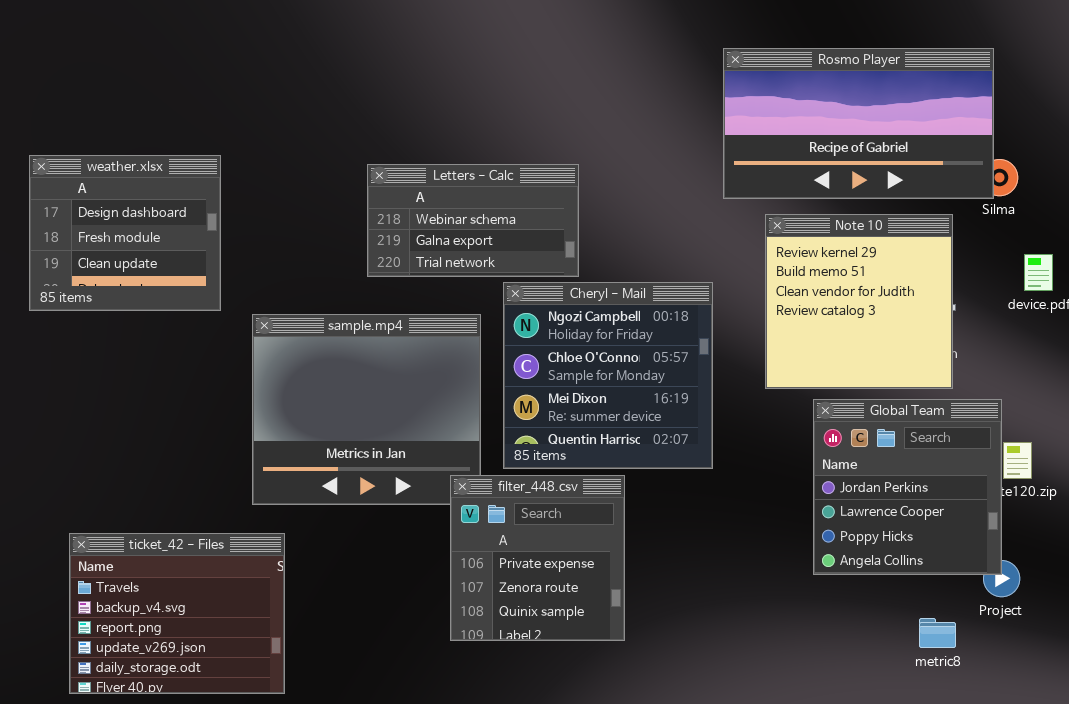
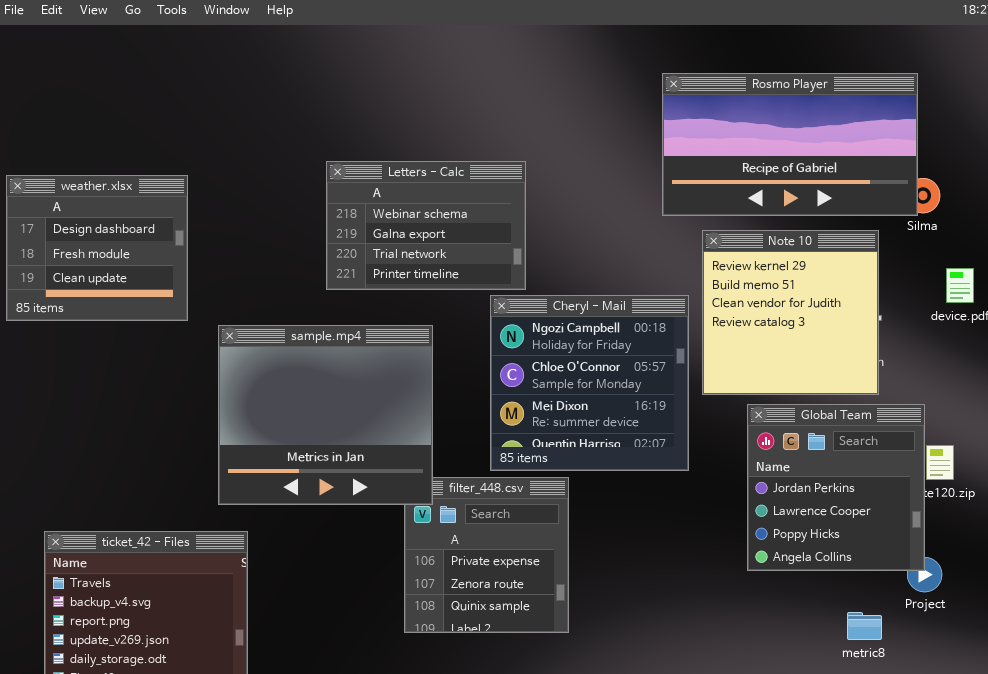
Letters - Calc: [367,164,579,277] -> [326,161,526,290], resized
Cheryl - Mail: [503,282,713,469] -> [490,295,689,471], moved
sample.mp4: [252,314,481,505] -> [218,325,433,505], raised

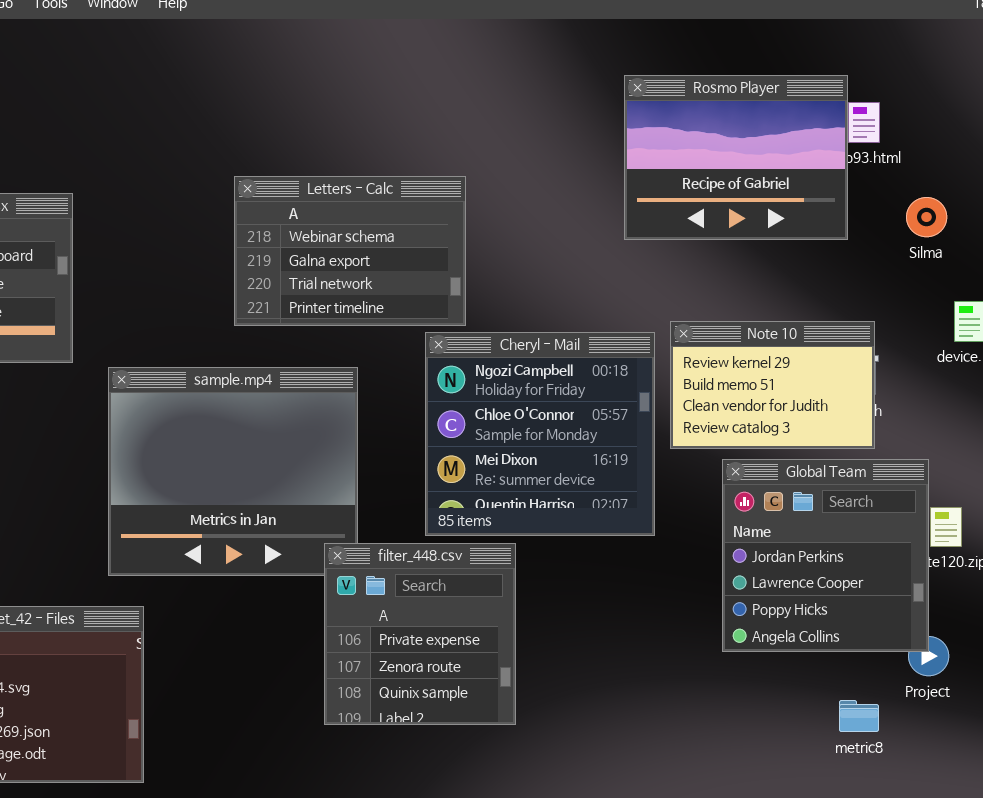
Rosmo Player: [662,73,918,216] -> [624,75,848,240], resized
Note 10: [702,230,879,395] -> [670,321,875,449], resized
filter_448.csv: [404,477,569,633] -> [324,543,516,725], raised

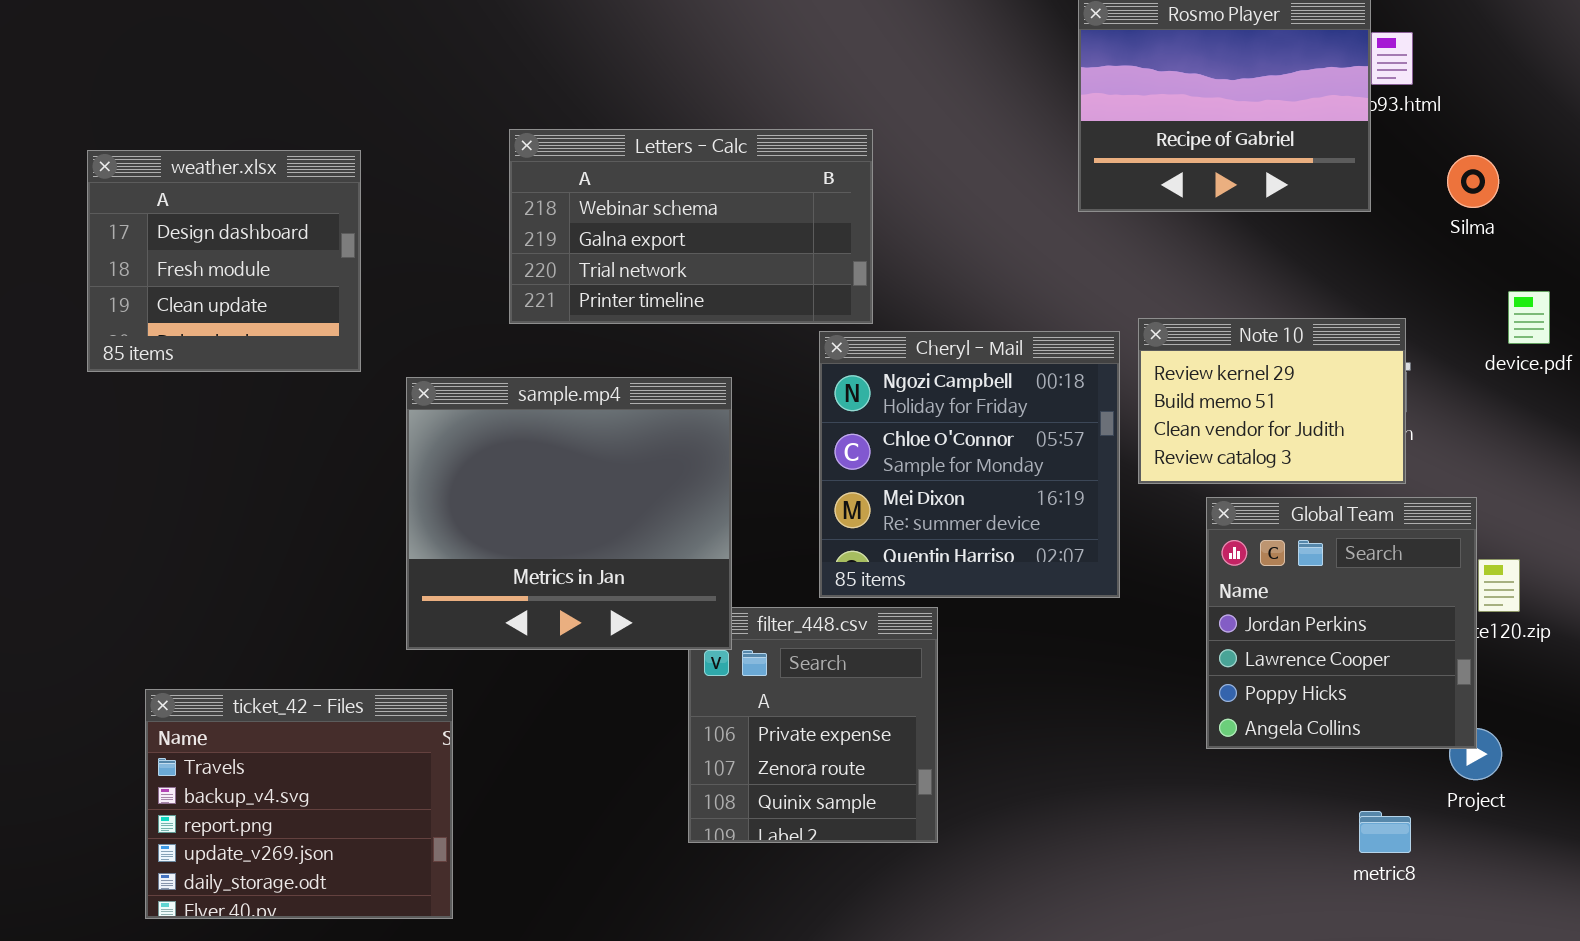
Letters - Calc: [234,176,466,326] -> [509,129,873,324], resized
sample.mp4: [108,367,358,576] -> [406,377,732,650], raised

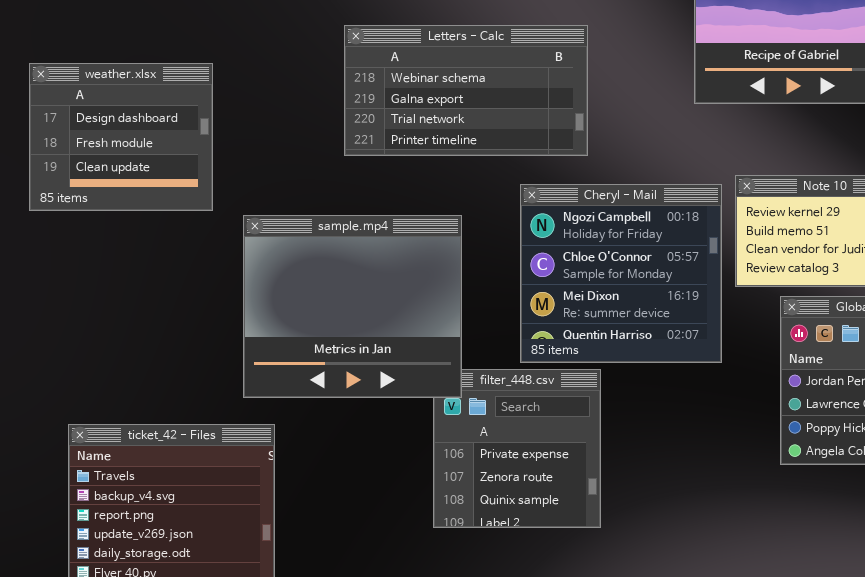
Letters - Calc: [509,129,873,324] -> [344,25,588,156], moved

